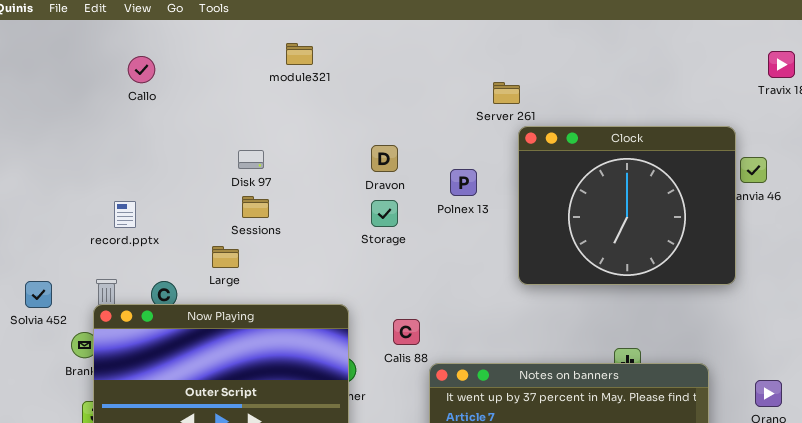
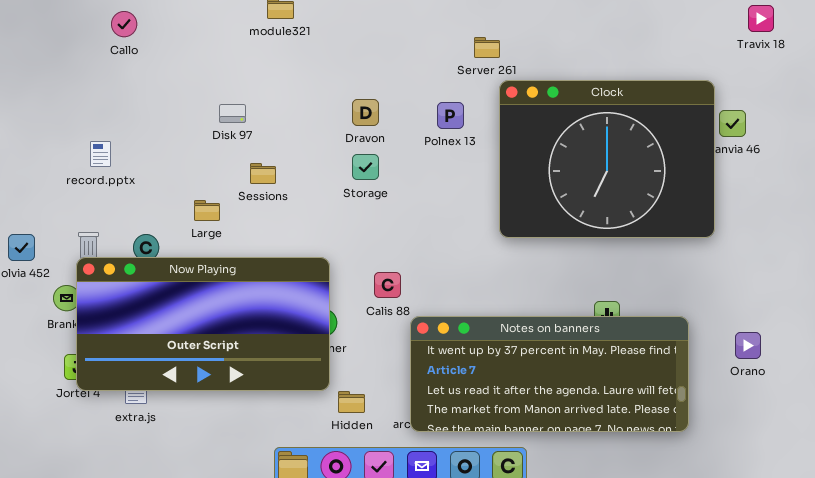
Polnex 13: [450,169,477,196] -> [437,102,464,129], moved
Sessions: [242,196,269,218] -> [250,163,276,184], moved
record.pptx: [114,201,136,228] -> [90,141,111,167], moved

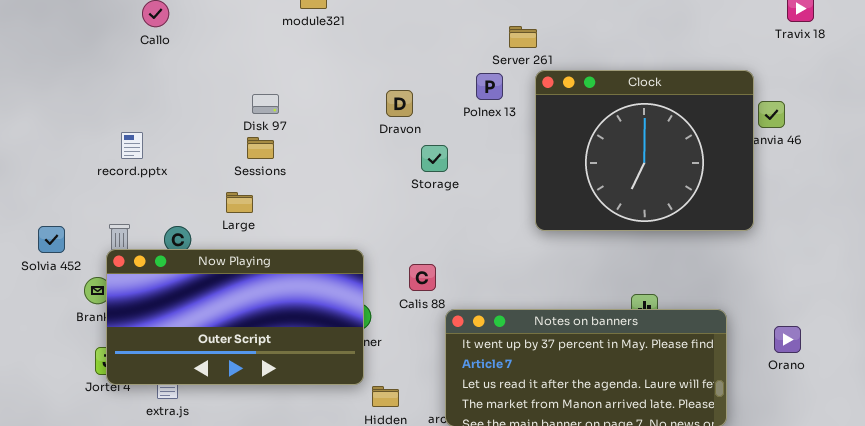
Polnex 13: [437,102,464,129] -> [476,73,503,100], moved
Storage: [352,154,379,180] -> [421,145,448,172], moved
Sessions: [250,163,276,184] -> [247,137,274,159], moved

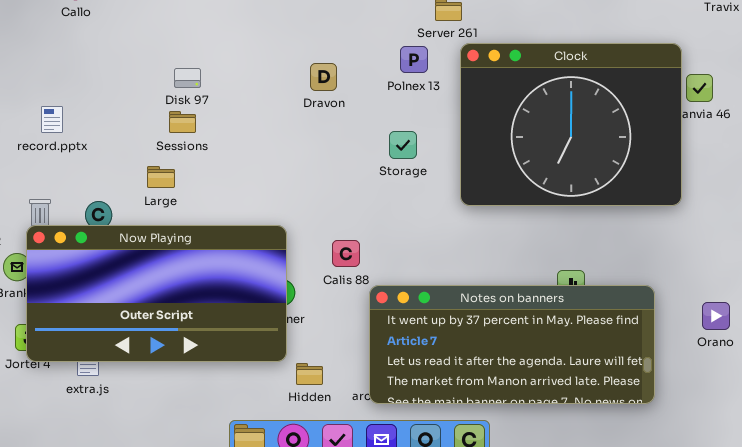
Storage: [421,145,448,172] -> [389,131,417,159], moved

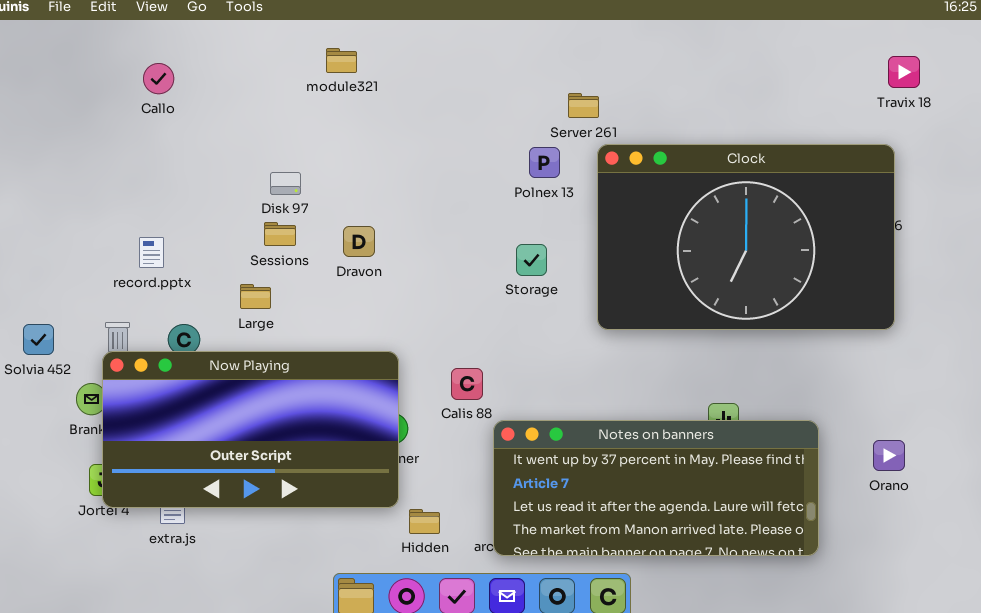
Clock: [460,43,682,206] -> [597,144,895,330], resized
Dravon: [310,63,337,91] -> [343,226,375,257], moved
record.pptx: [41,106,63,133] -> [139,237,164,268], moved

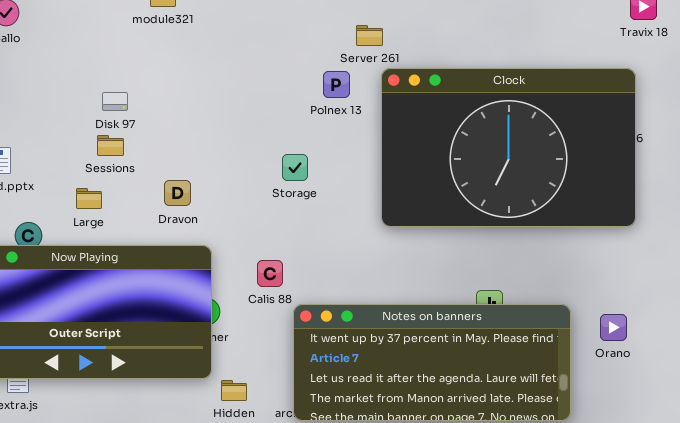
Dravon: [343,226,375,257] -> [164,180,191,206], moved
Storage: [516,244,547,276] -> [282,154,308,181], moved
Orano: [873,440,905,471] -> [600,314,627,341], moved

